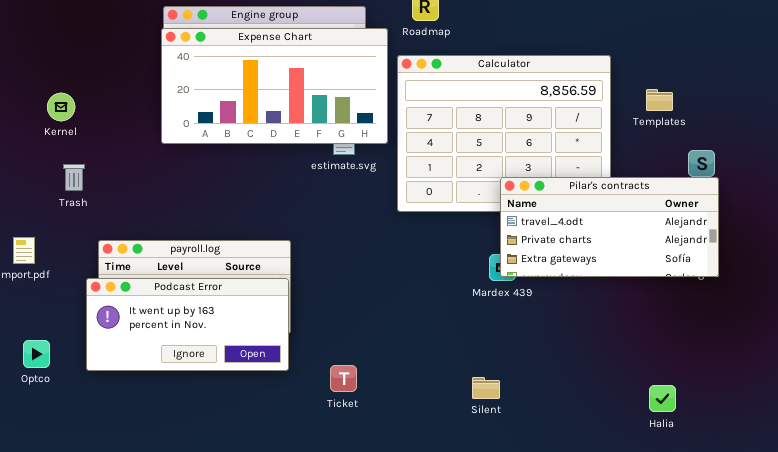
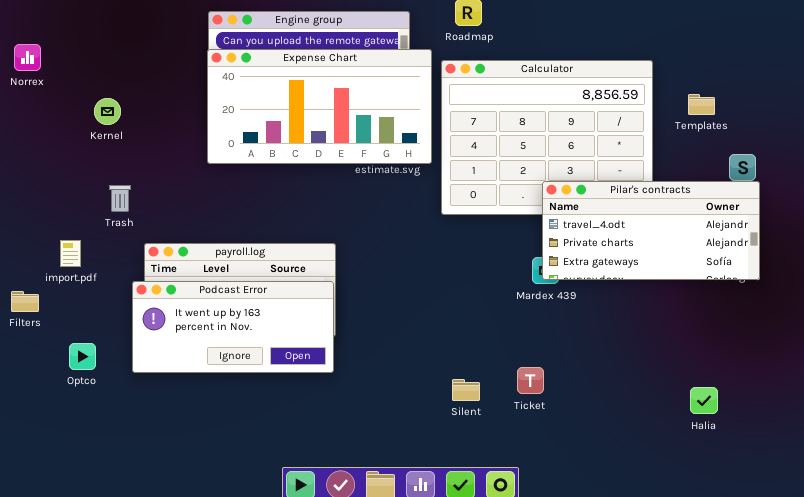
Expense Chart: [161,28,388,144] -> [207,49,432,164], moved
Trash: [63,164,85,191] -> [109,185,131,212], moved
Ticket: [330,365,357,392] -> [517,367,544,394], moved
Silent: [472,377,500,399] -> [452,379,480,401], moved

